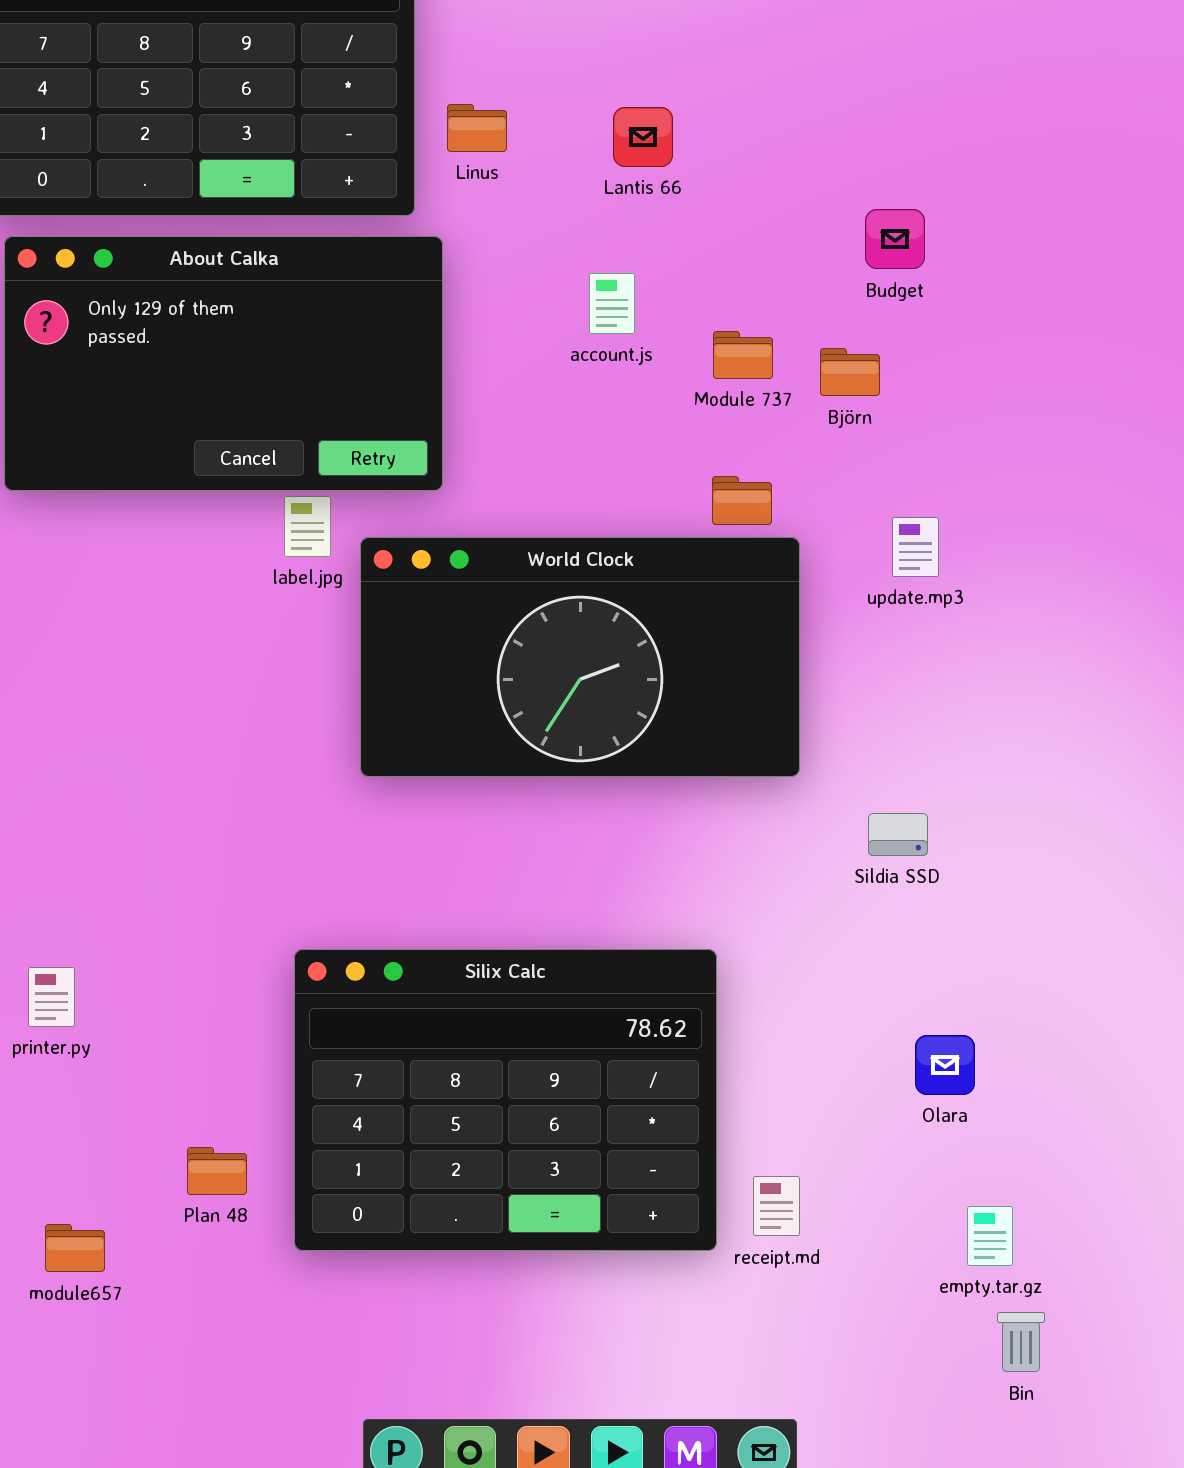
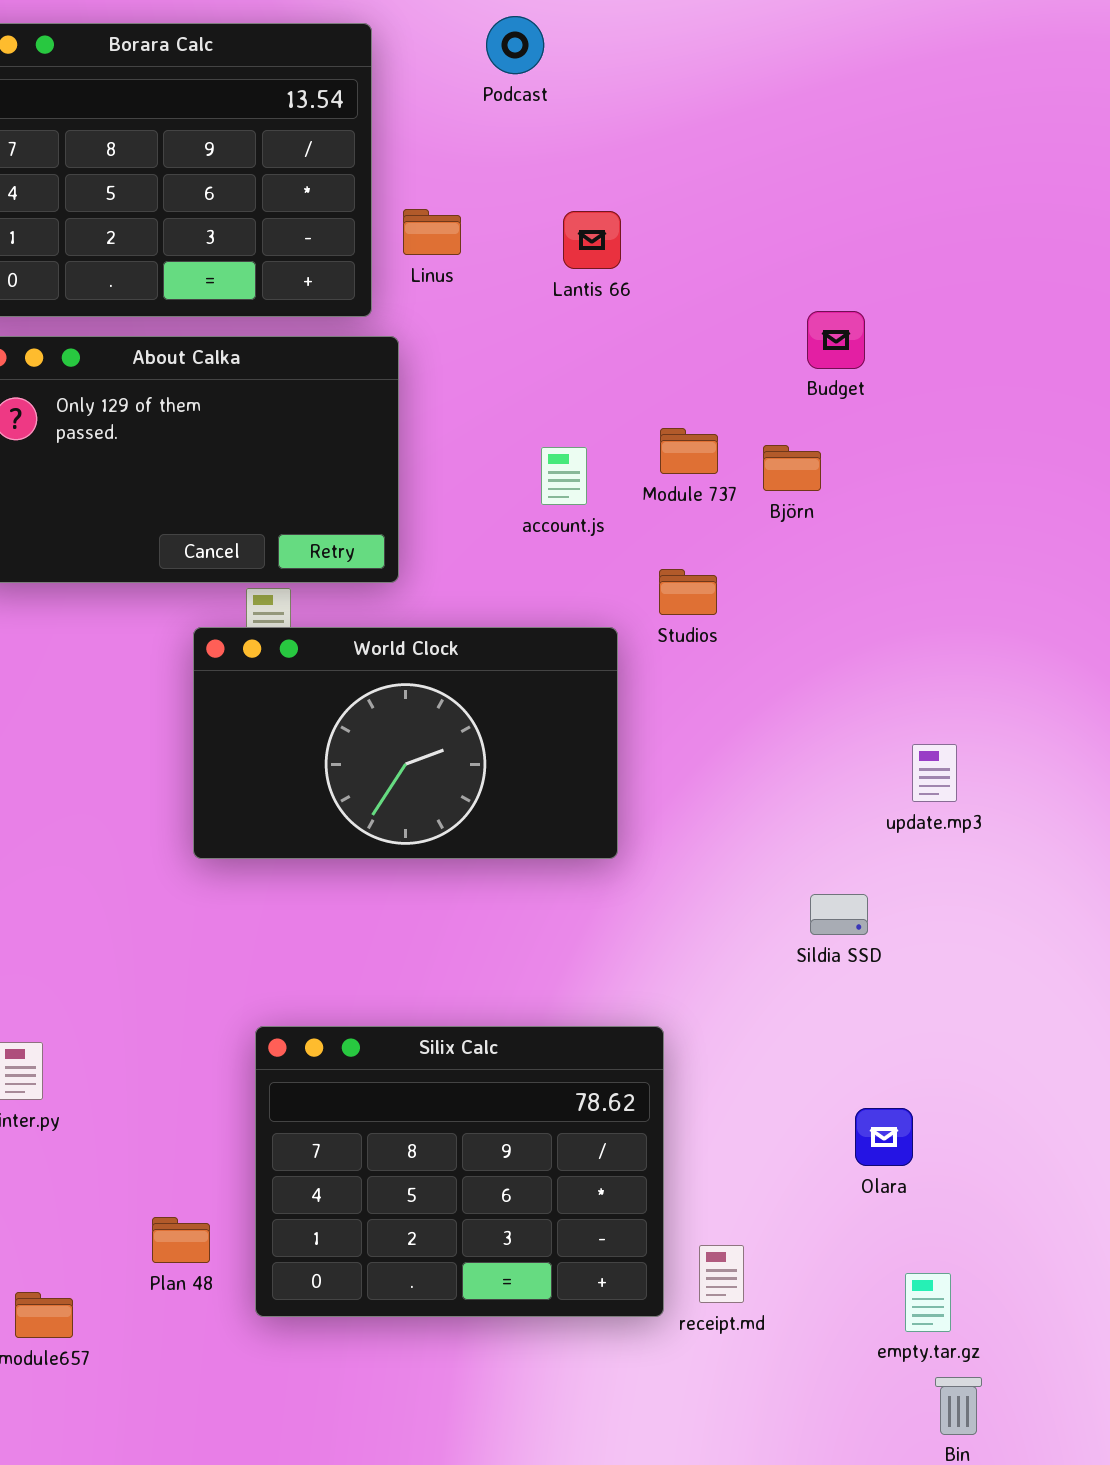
account.js: [589,273,635,334] -> [541,447,587,505], moved
update.mp3: [892,517,939,577] -> [912,744,957,802], moved
World Clock: [360,537,800,777] -> [193,627,618,859], moved

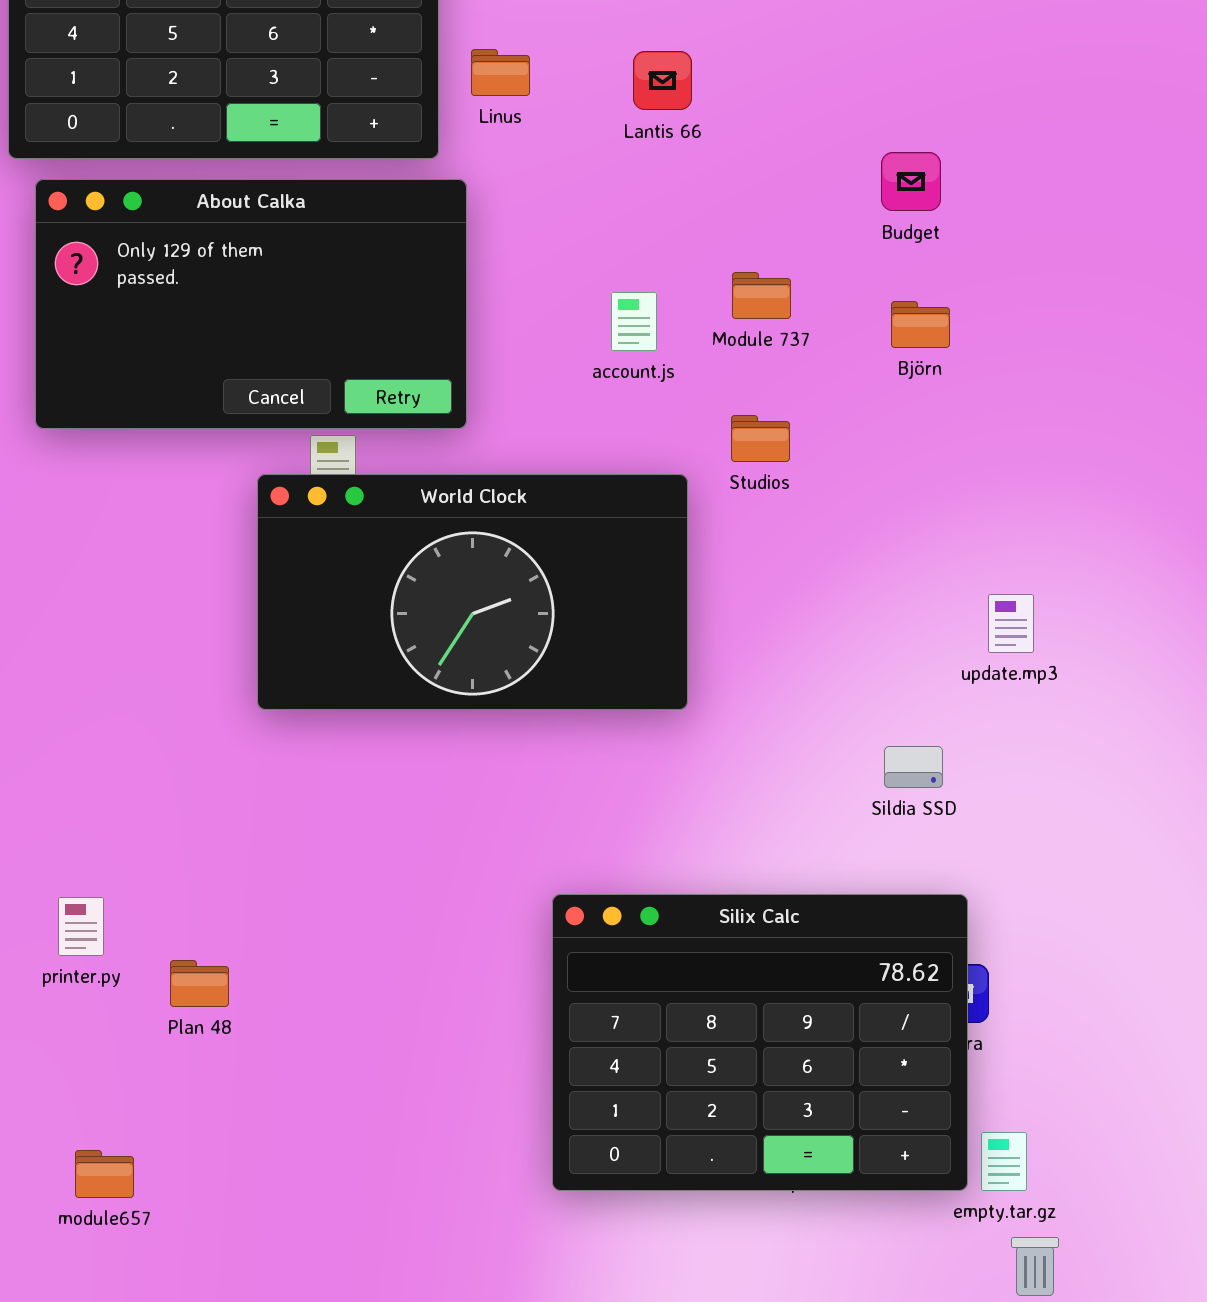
Björn: [763,445,821,491] -> [891,301,950,348], moved
Silix Calc: [255,1026,664,1317] -> [552,894,968,1191], moved
Plan 48: [152,1217,210,1263] -> [170,960,229,1007], moved

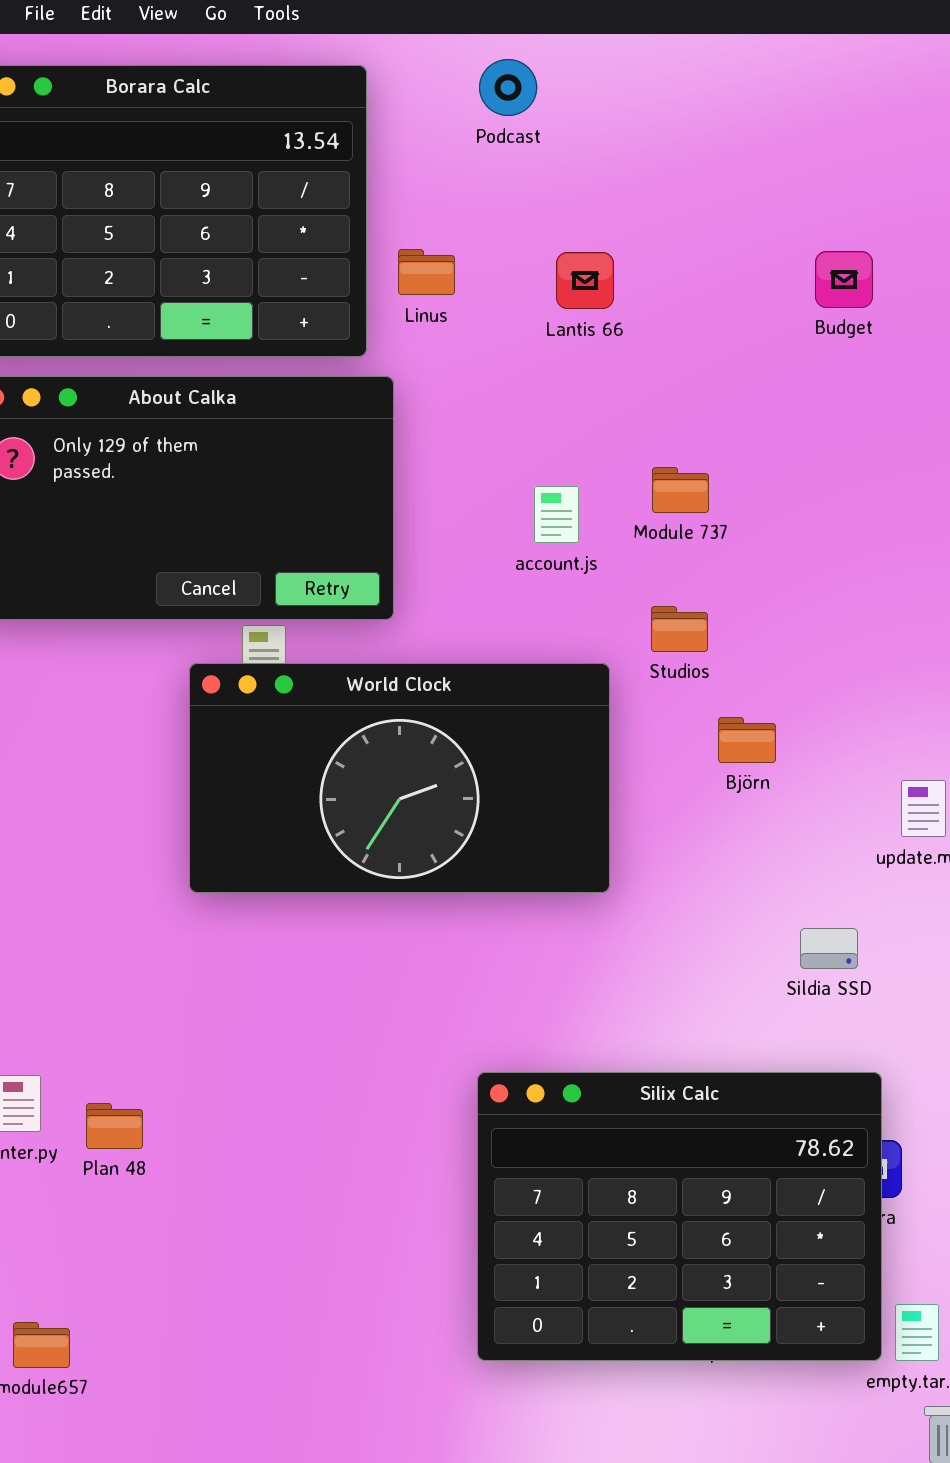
Budget: [881,152,941,211] -> [815,251,873,308], moved
Björn: [891,301,950,348] -> [718,717,776,763], moved
Plan 48: [170,960,229,1007] -> [86,1103,143,1149], moved

